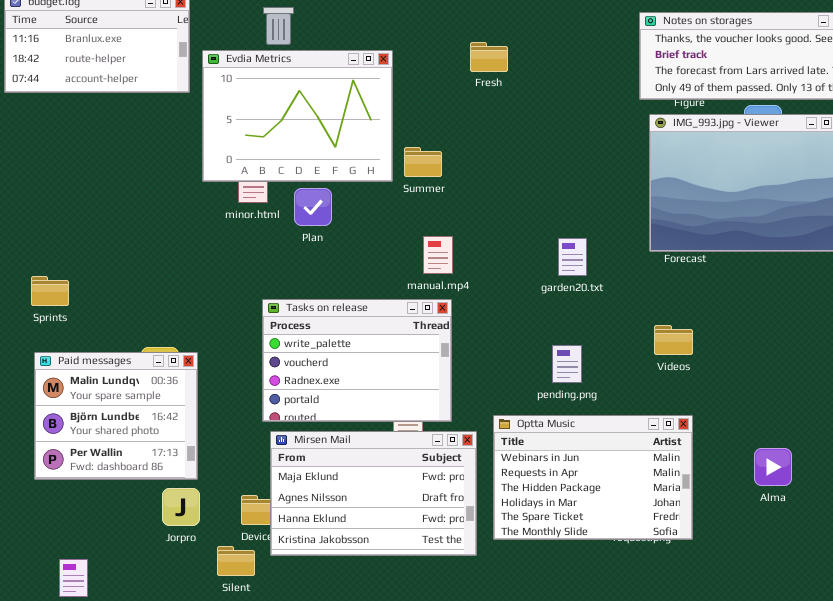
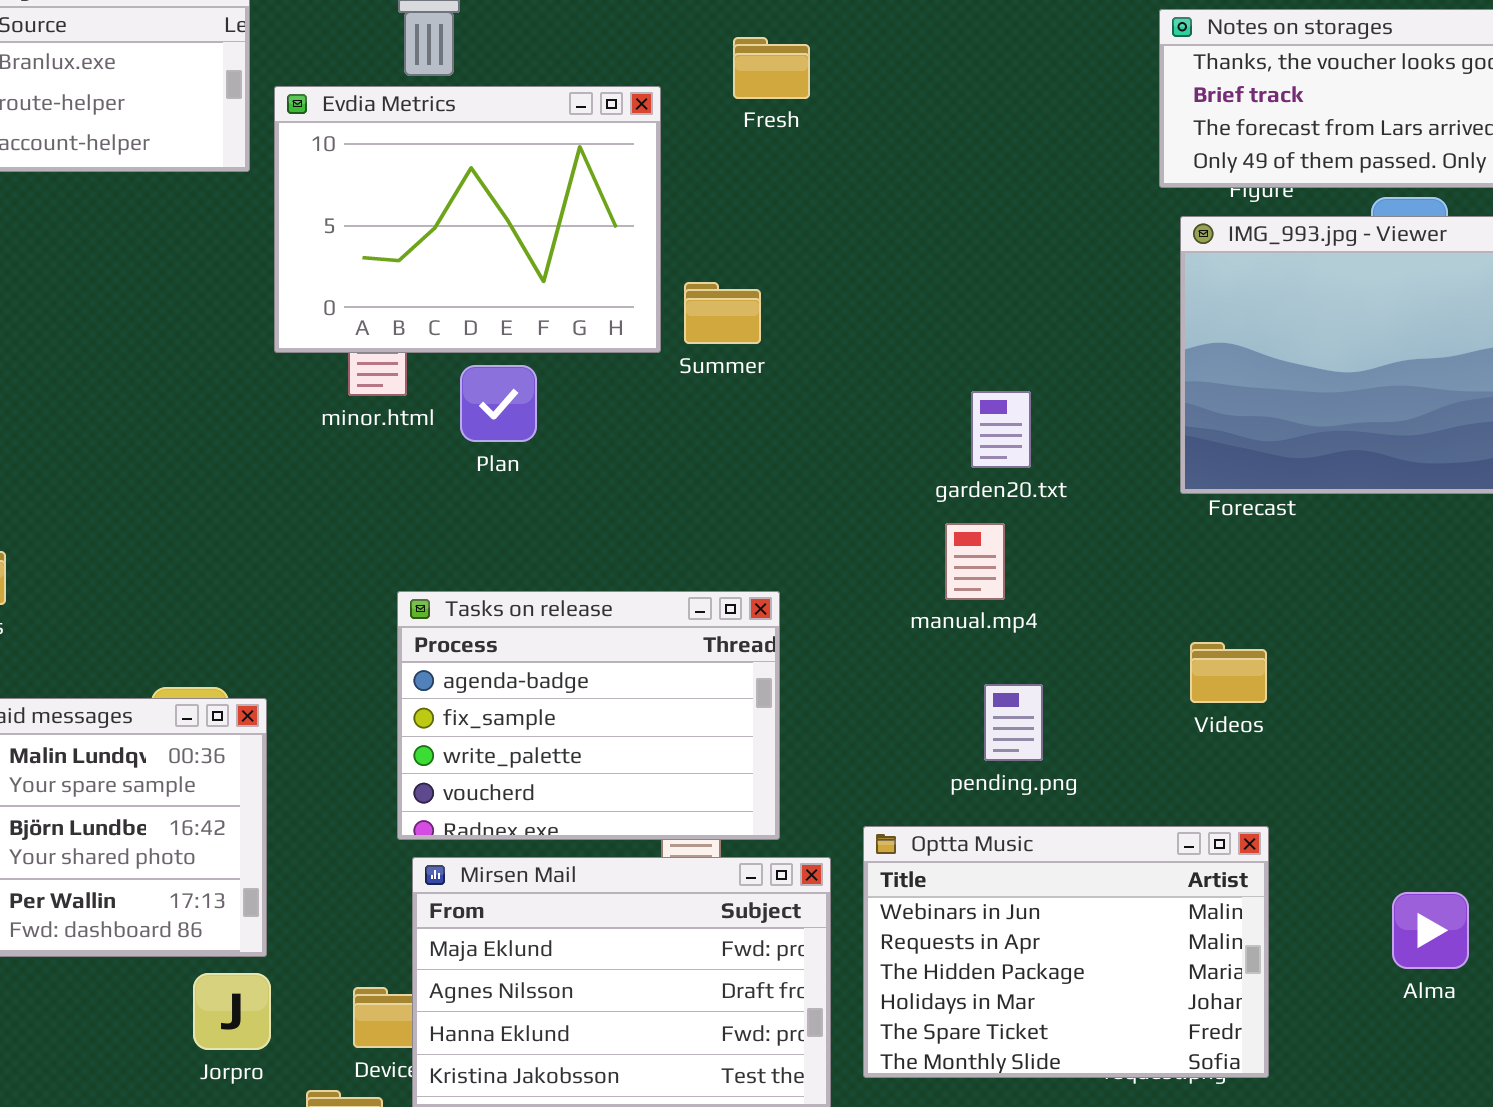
Fresh: [470,42,508,72] -> [733,37,810,99], moved
manual.mp4: [423,236,453,274] -> [945,523,1005,600], moved
garden20.txt: [558,238,587,276] -> [971,391,1031,468], moved
Tasks on release: [262,299,452,422] -> [397,591,780,840], scrolled up 2 rows

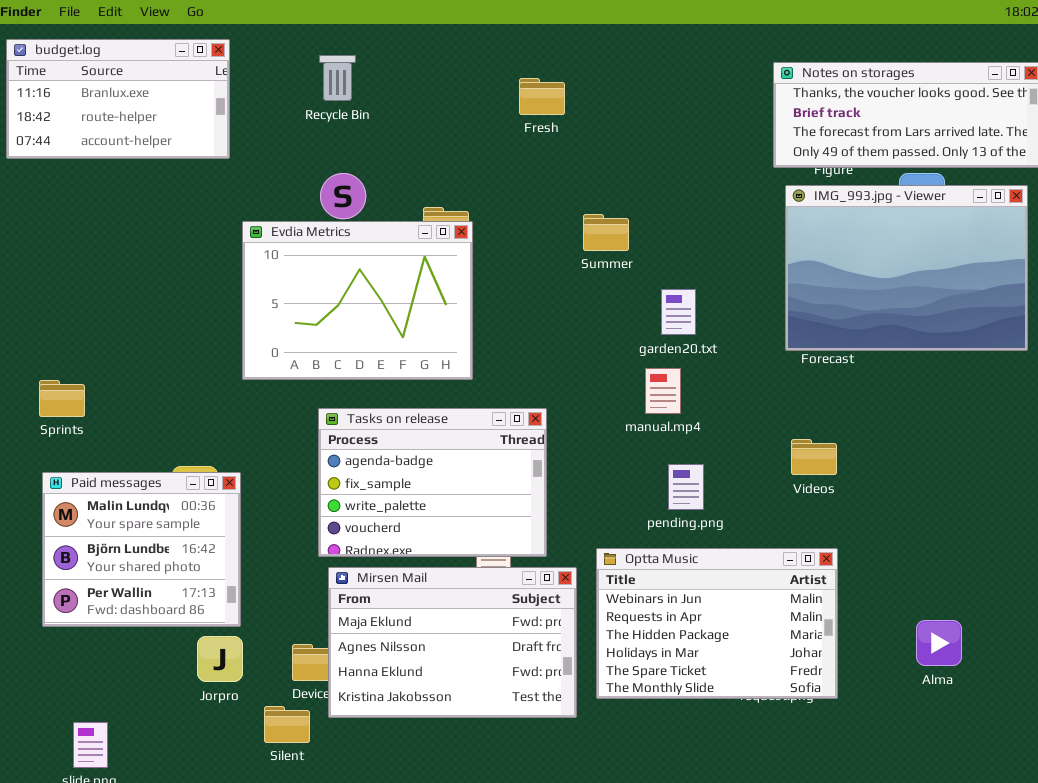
Evdia Metrics: [274,86,661,353] -> [242,221,473,380], moved
Summer: [684,282,761,344] -> [583,214,629,251], moved
Alma: [1392,892,1469,969] -> [916,620,962,666], moved

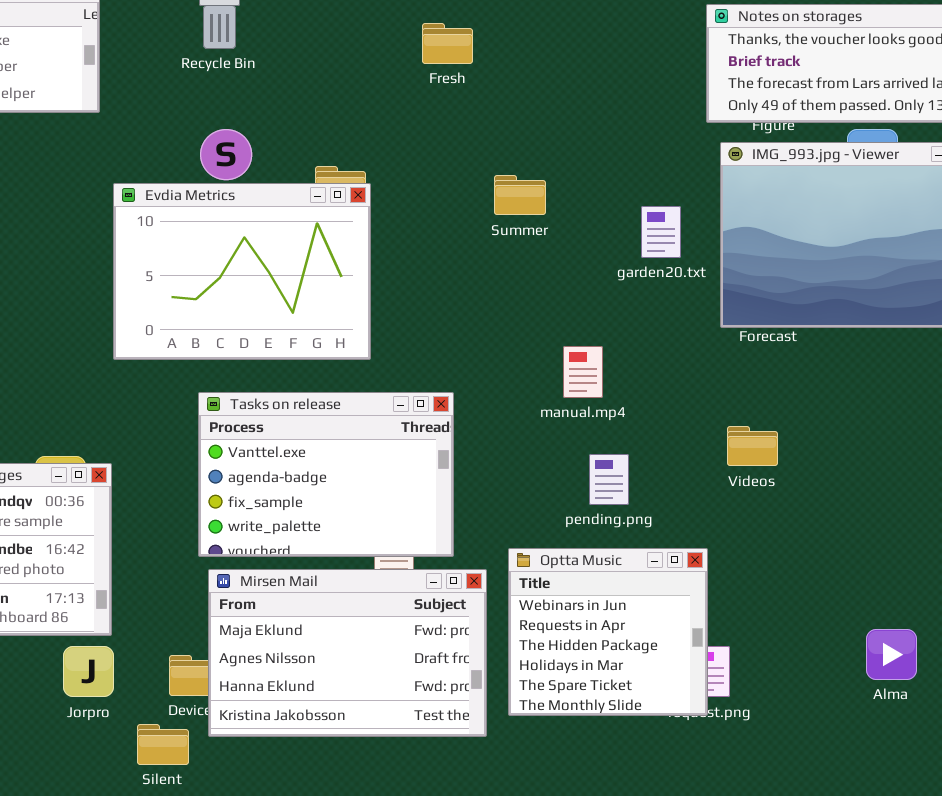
garden20.txt: [661,289,696,335] -> [641,206,681,258], moved
Tasks on release: [318,408,547,557] -> [198,392,454,557], scrolled up 1 row
Optta Music: [596,548,838,699] -> [508,548,708,716], resized

